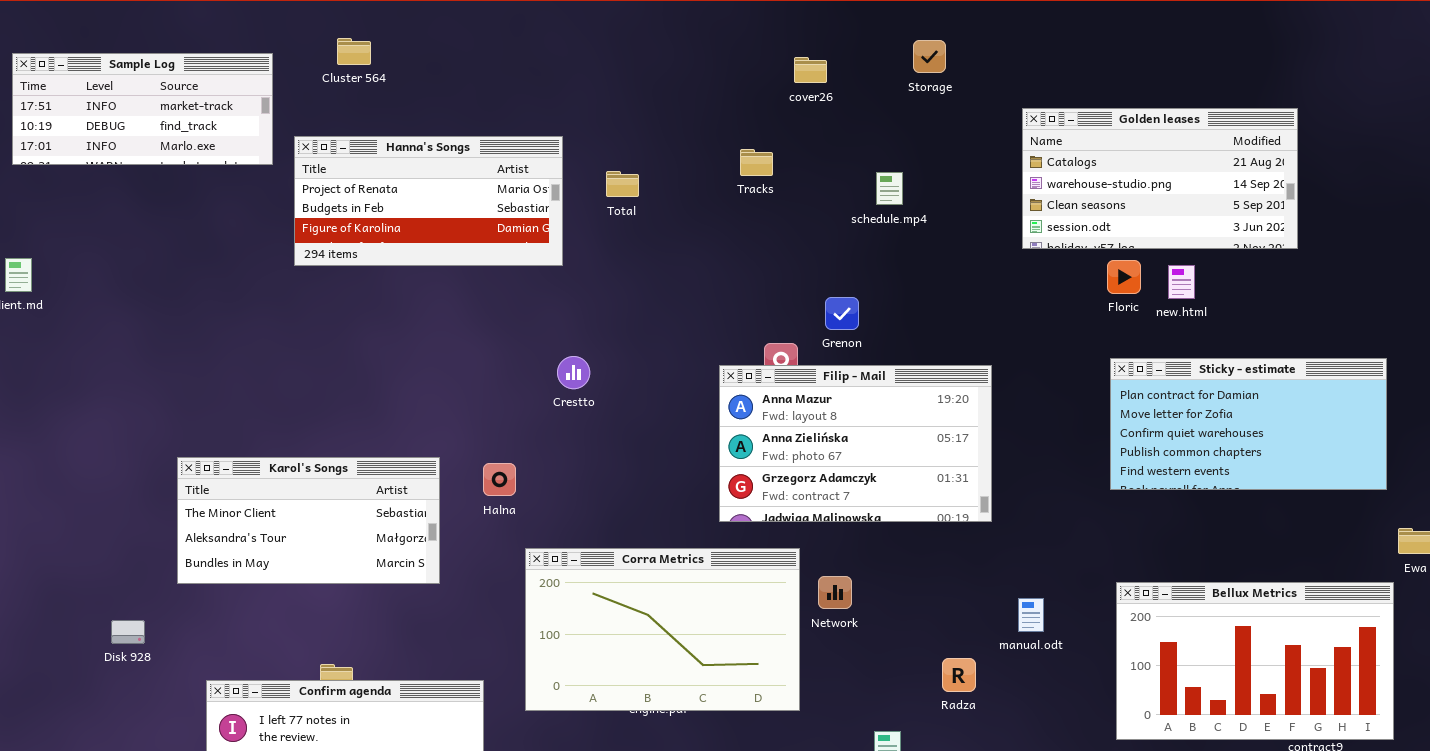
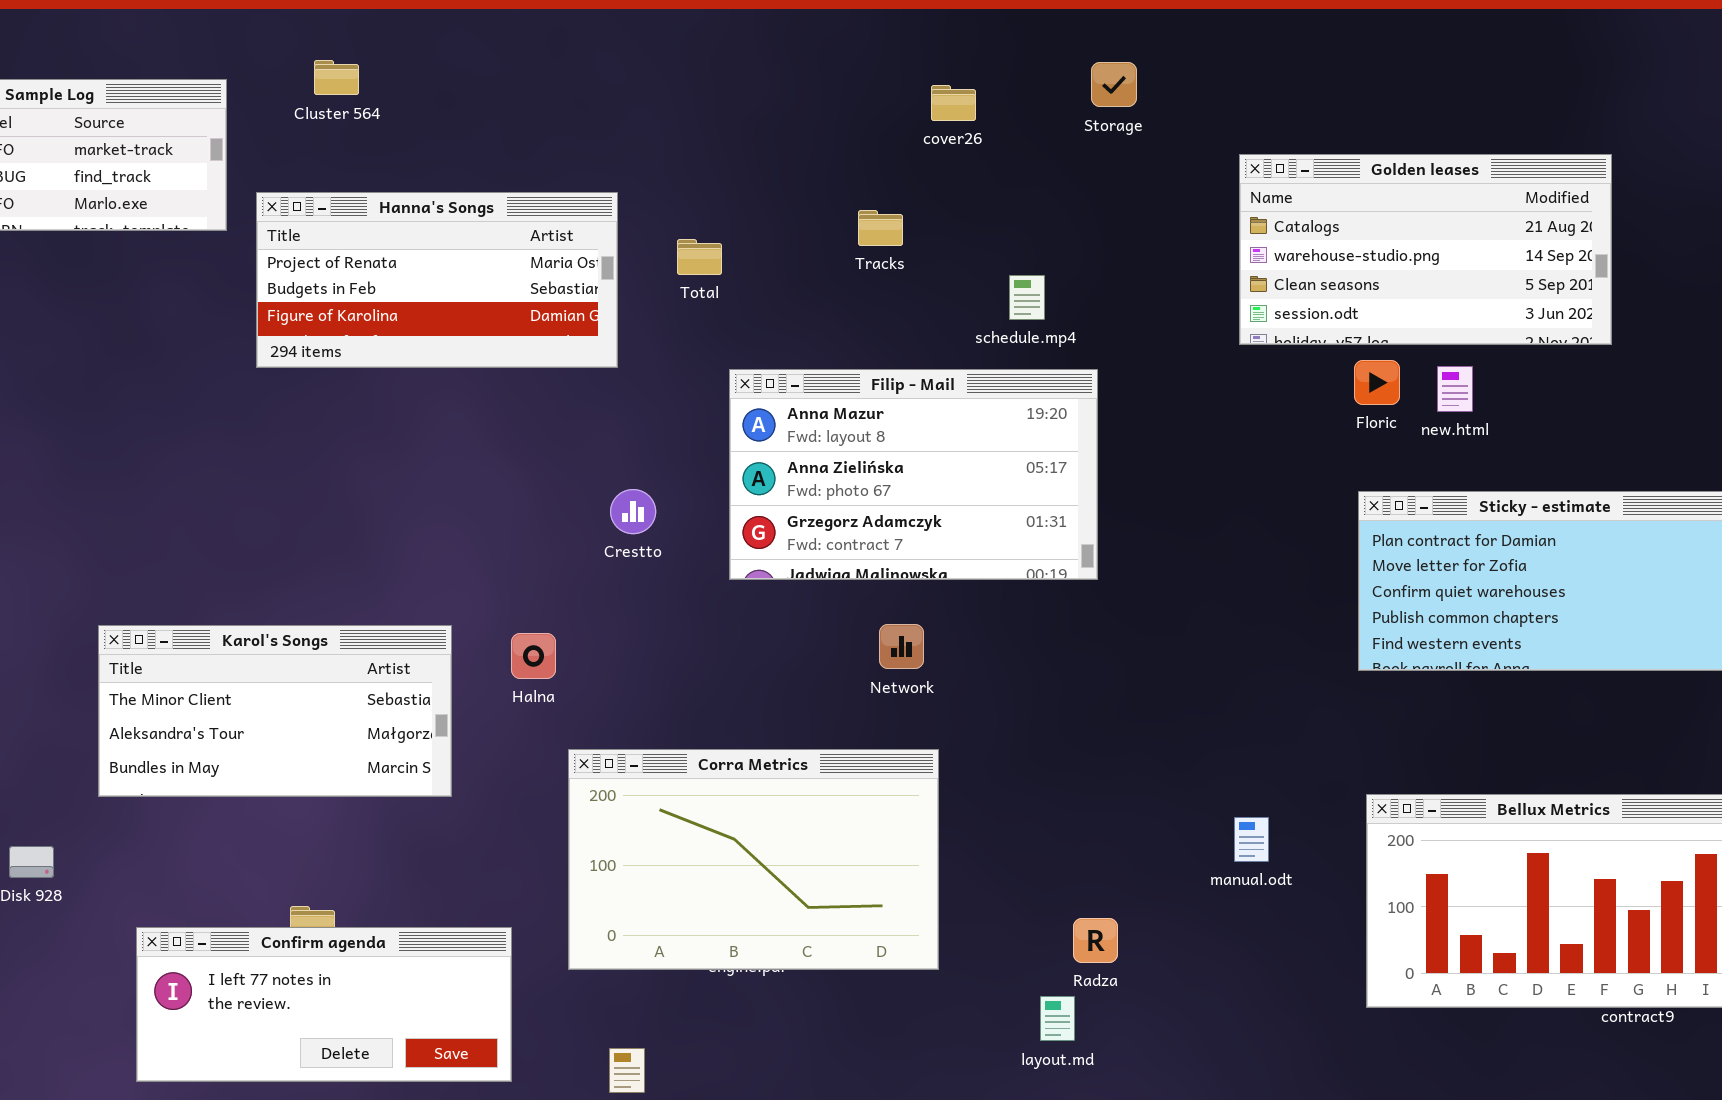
schedule.mp4: [876,172,903,205] -> [1009,275,1045,320], moved
Filip - Mail: [719,365,992,522] -> [729,369,1098,580], moved
Network: [818,576,852,609] -> [879,624,924,669], moved
Radza: [942,658,976,692] -> [1073,918,1118,963], moved

